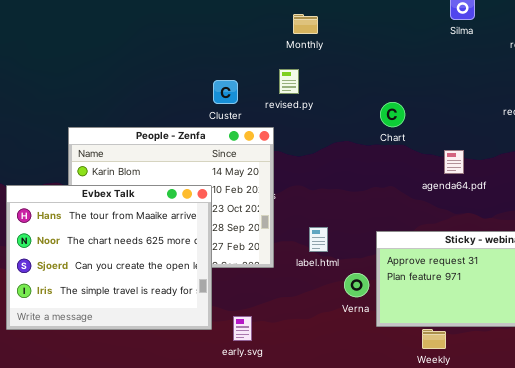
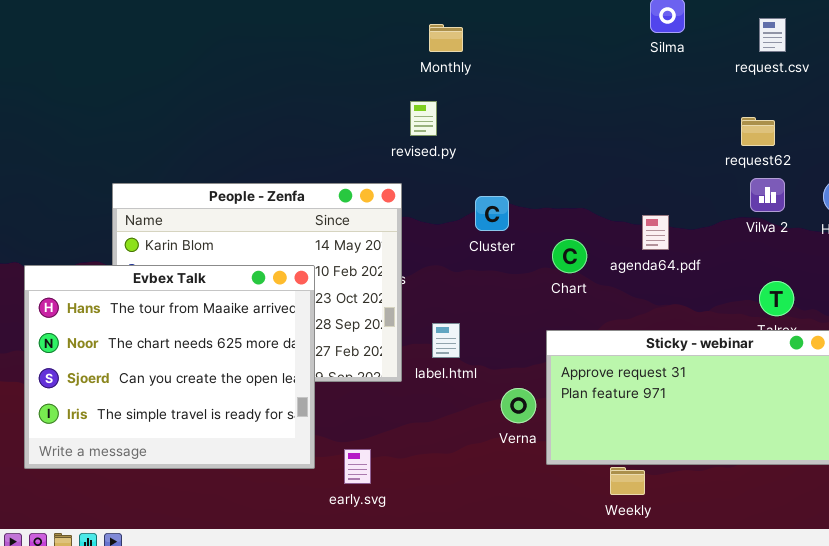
Cluster: [213,80,238,104] -> [475,196,509,231], moved
Chart: [380,102,405,127] -> [552,239,587,273], moved
label.html: [309,227,328,252] -> [432,323,460,358], moved

